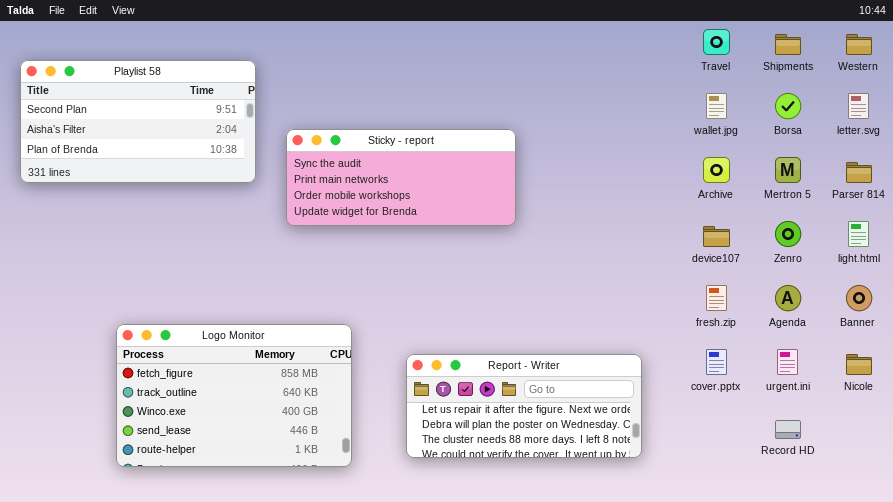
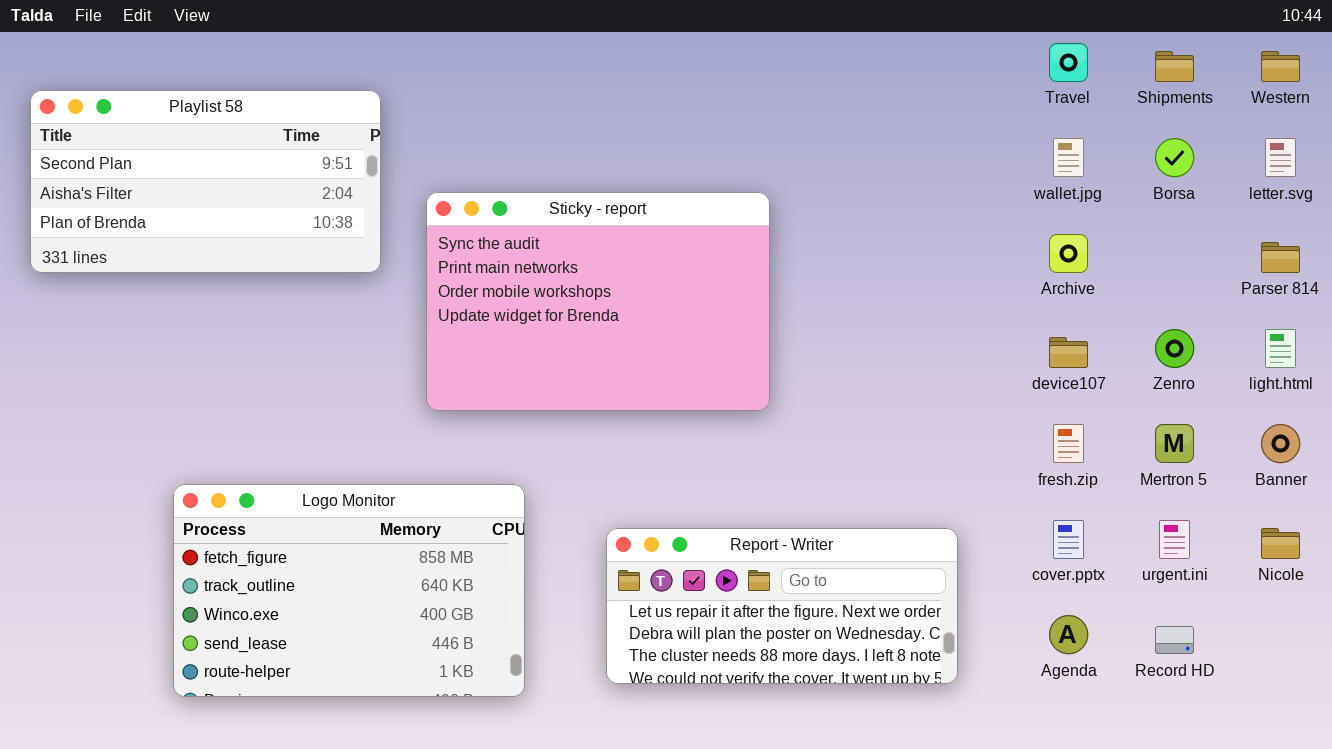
Sticky - report: [286,129,516,226] -> [426,192,770,411], resized
Mertron 5: [775,157,801,183] -> [1155,424,1194,463], moved
Agenda: [775,285,801,311] -> [1049,615,1088,654], moved

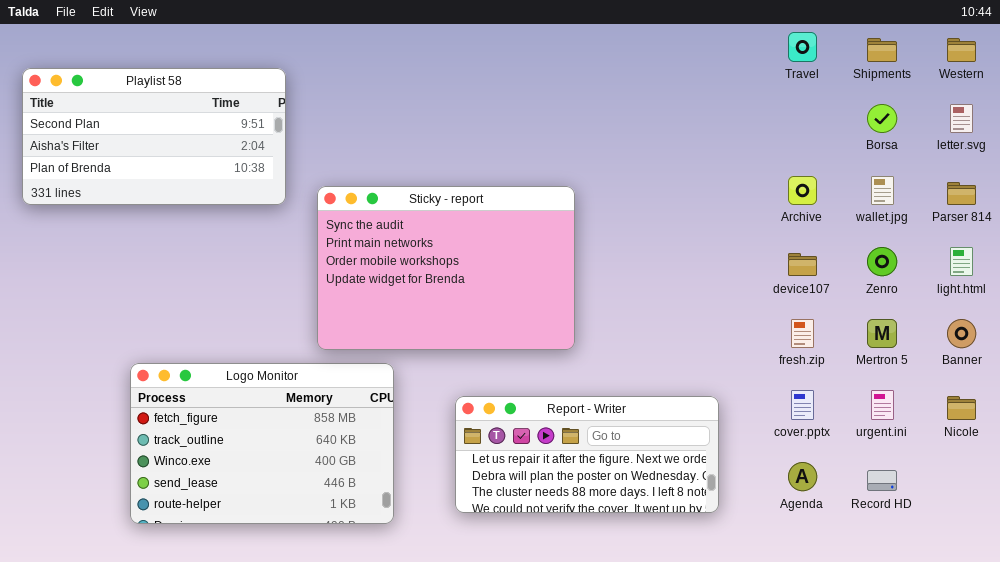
wallet.jpg: [1053,138,1084,177] -> [871,176,894,205], moved
Sticky - report: [426,192,770,411] -> [317,186,575,350], moved

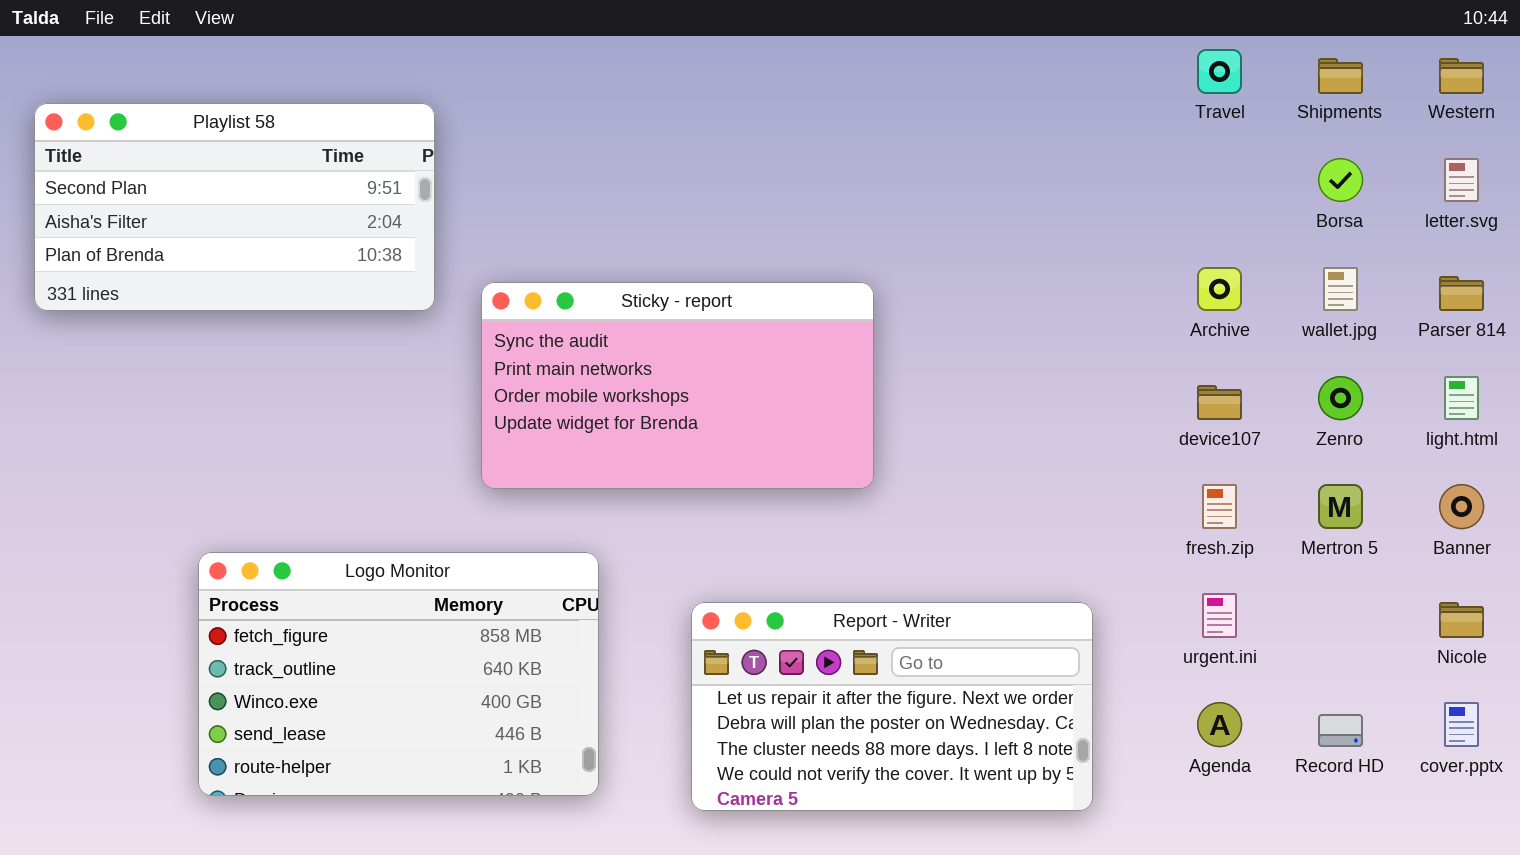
Sticky - report: [317,186,575,350] -> [481,282,874,489], resized
cover.pptx: [791,390,814,420] -> [1444,702,1479,747], moved
urgent.ini: [871,390,894,420] -> [1202,593,1237,638], moved
Report - Writer: [455,396,719,513] -> [691,602,1093,811], resized

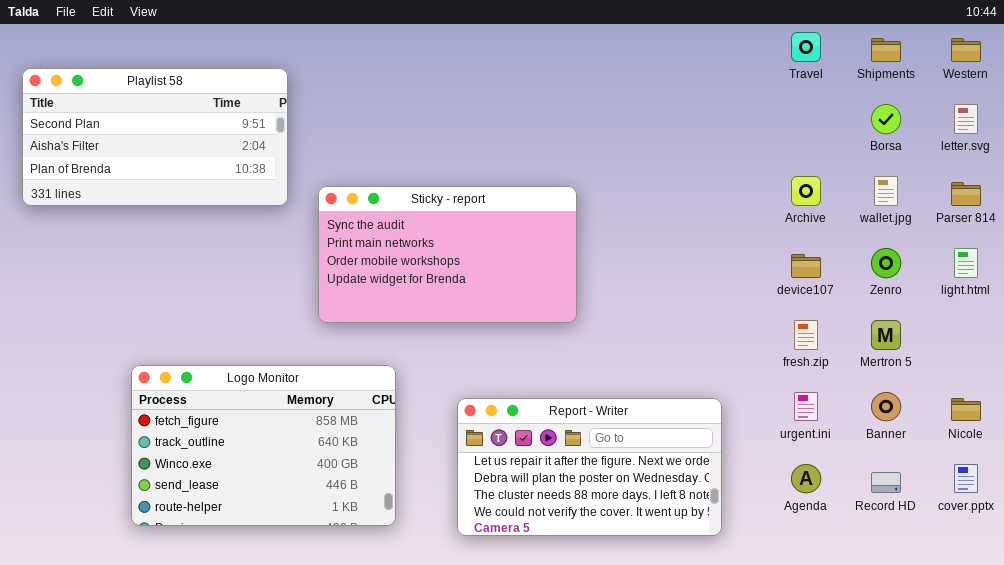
Banner: [1439,484,1484,529] -> [871,392,901,421], moved

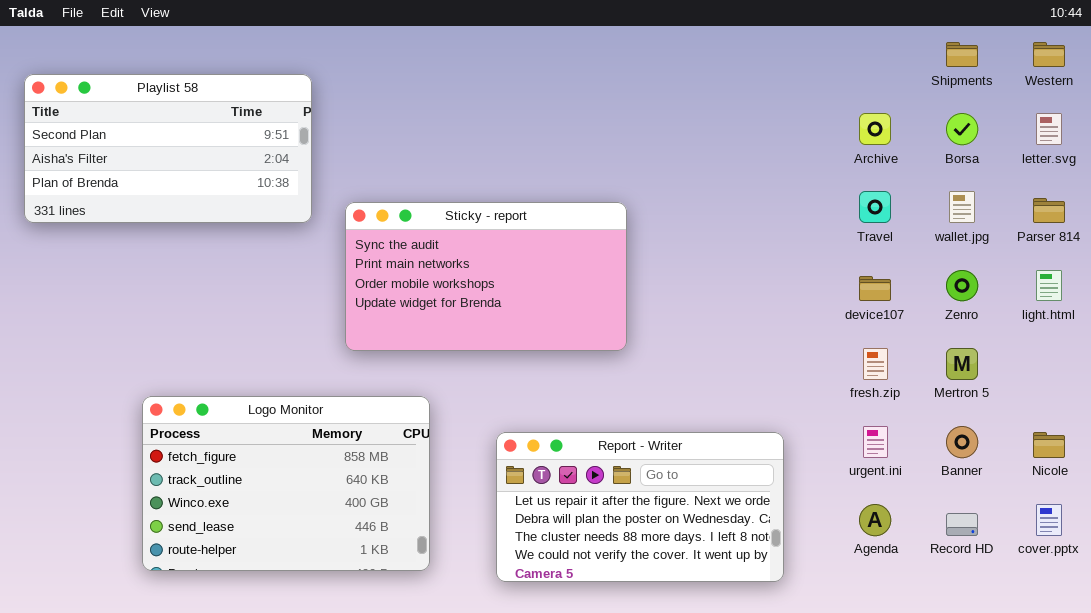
Travel: [791,32,821,62] -> [859,191,891,223], moved
Archive: [791,176,821,206] -> [859,113,891,145], moved

